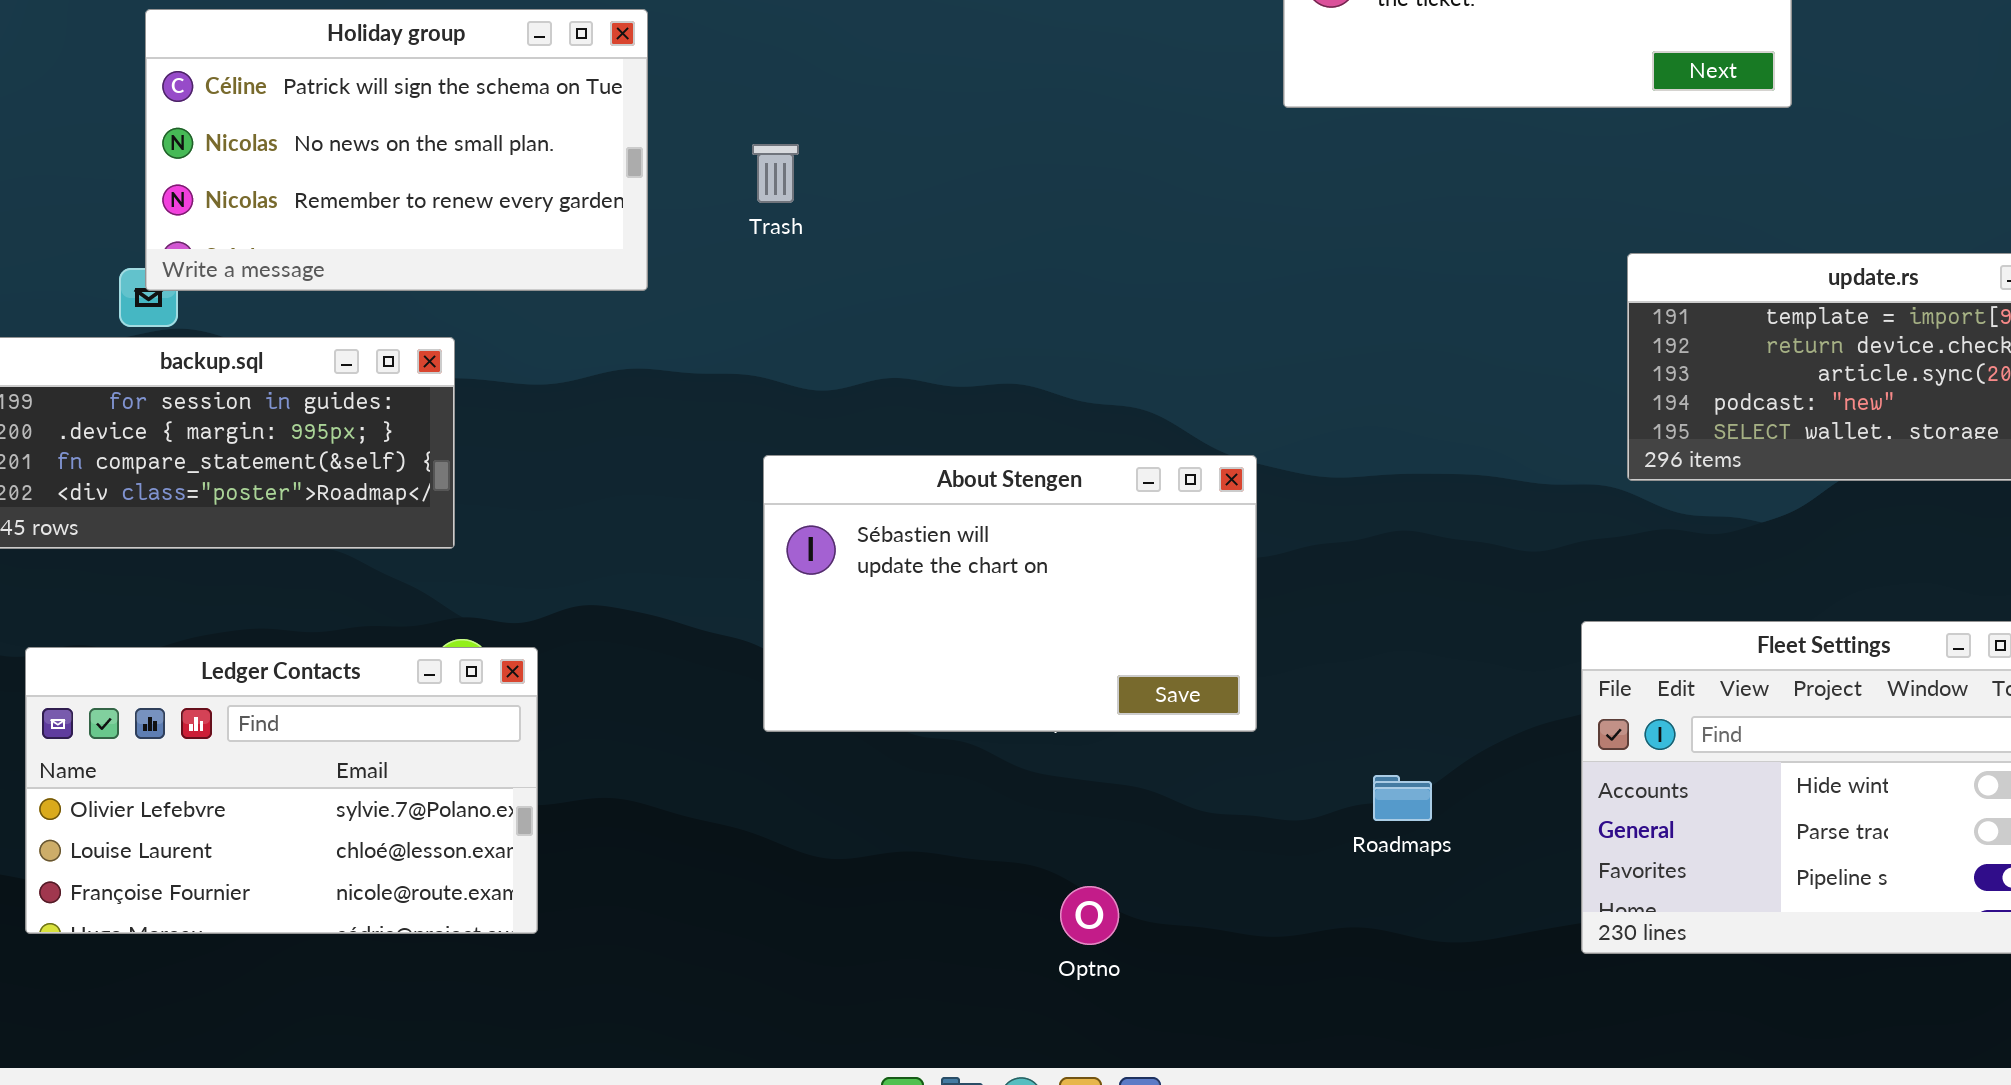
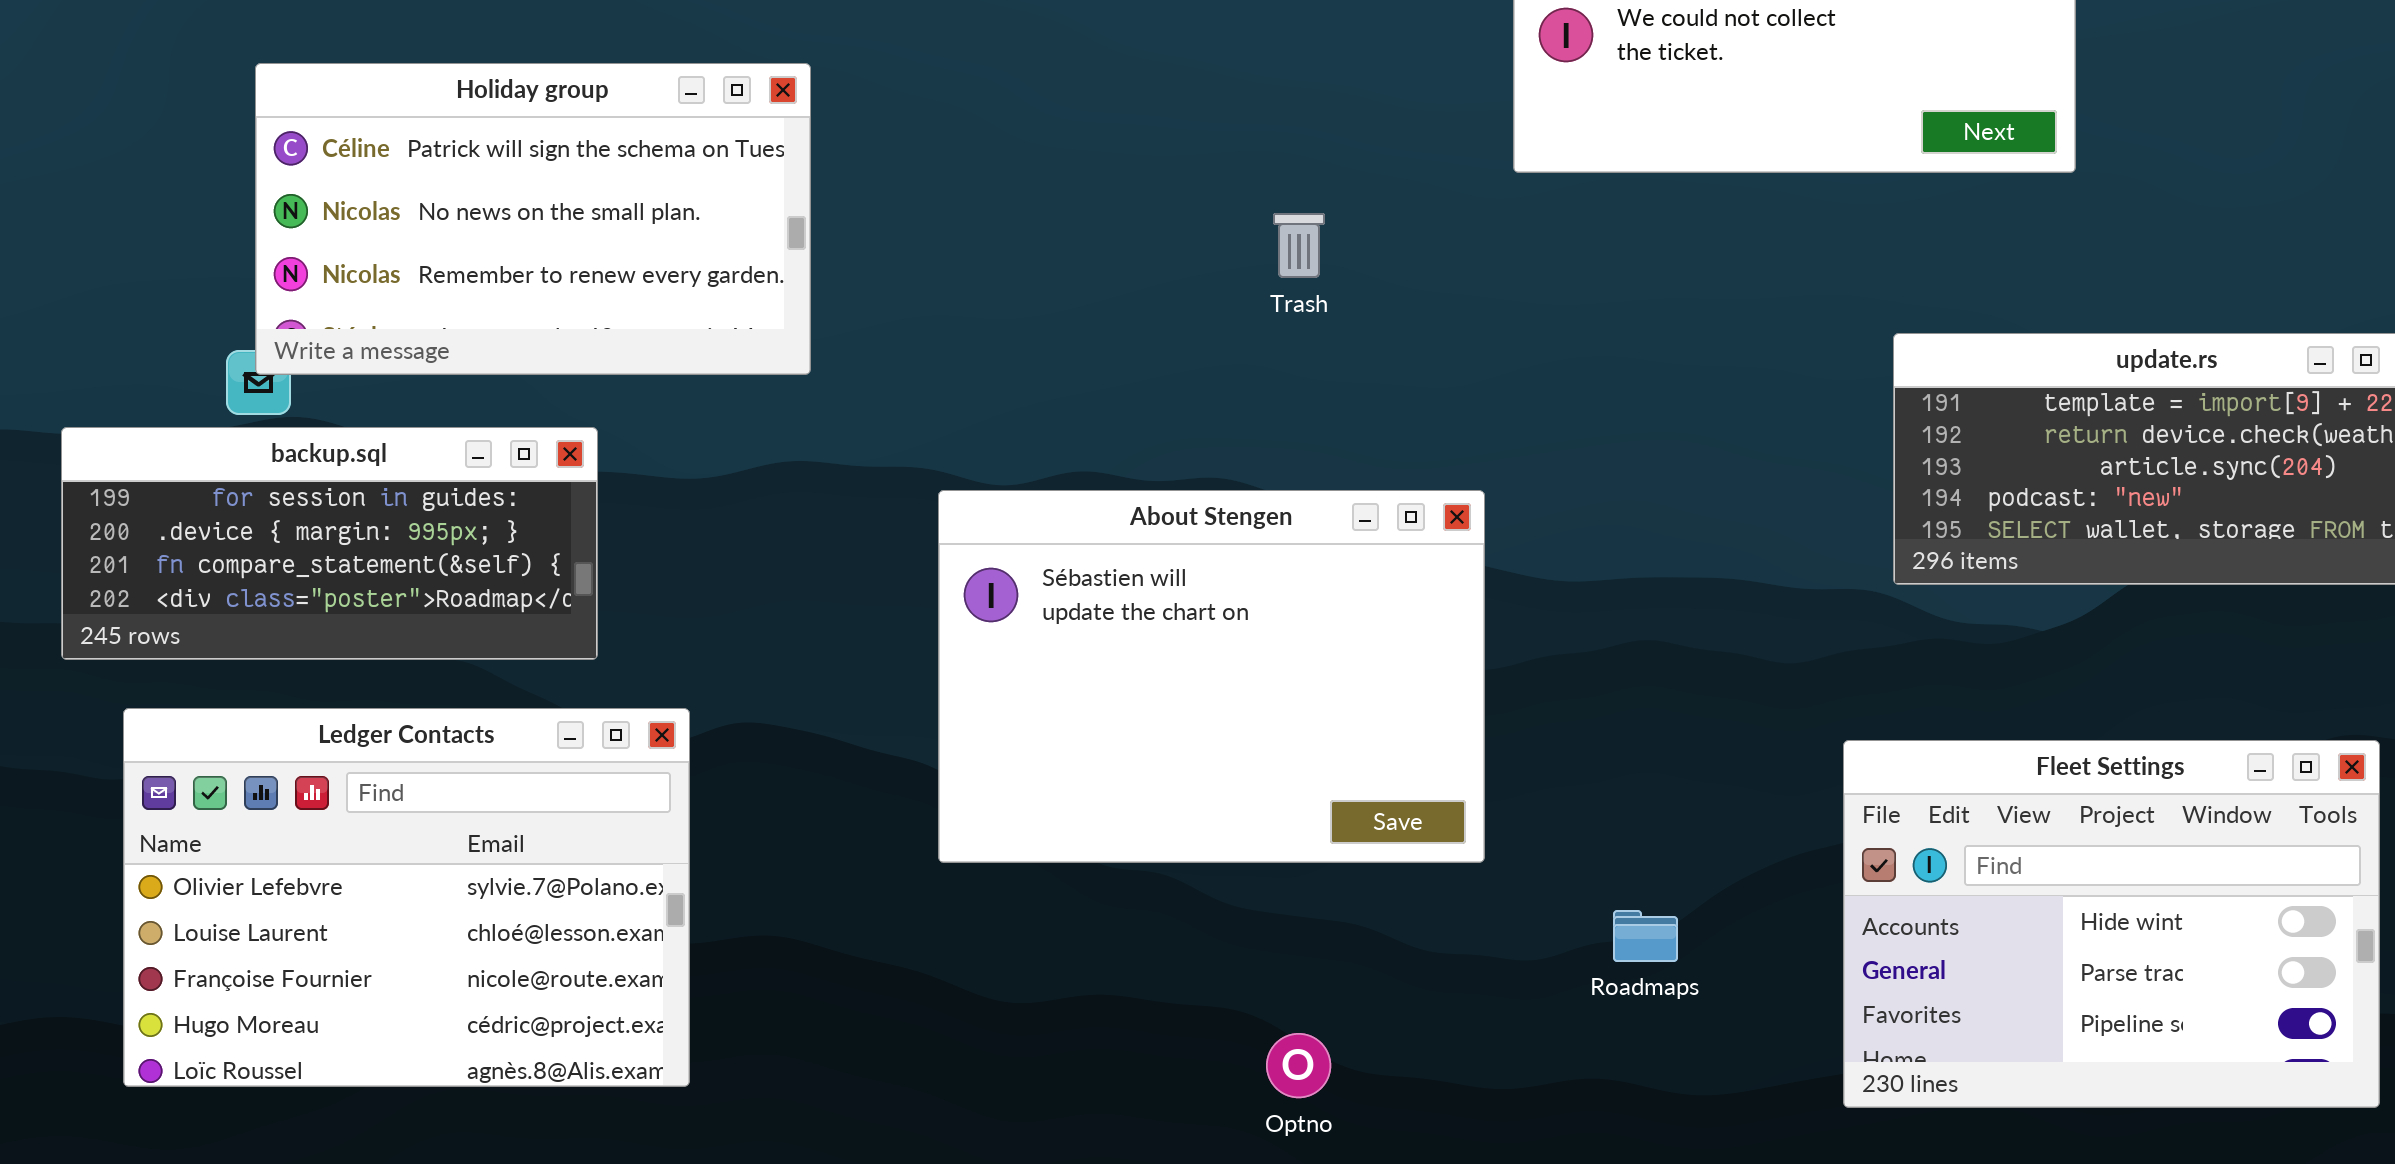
Trash: [752,144,799,203] -> [1273,213,1325,278], moved
About Stengen: [763,455,1257,732] -> [938,490,1485,863], resized
Ledger Contacts: [25,647,538,934] -> [123,708,690,1087], resized

